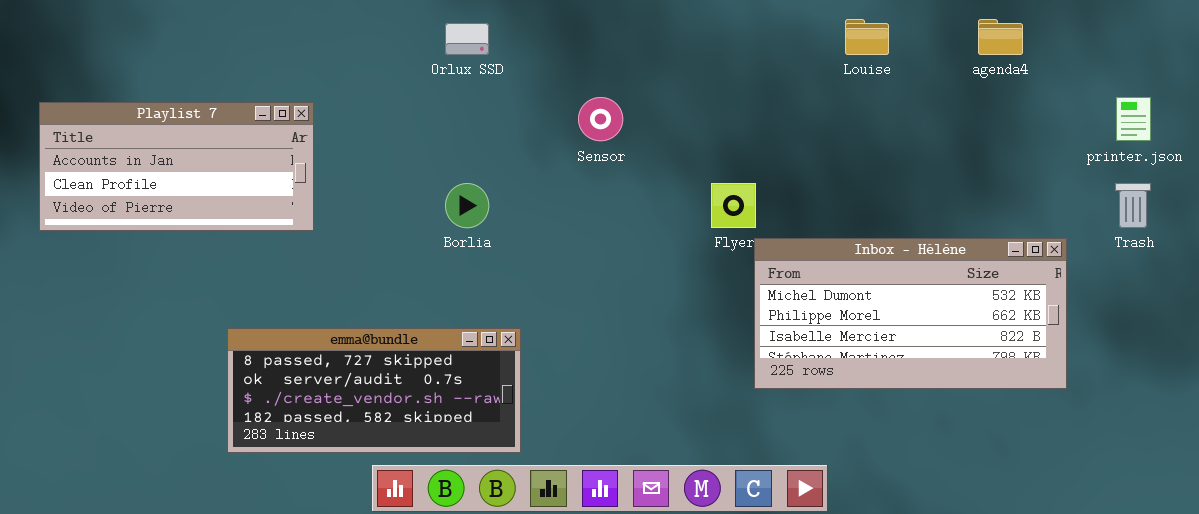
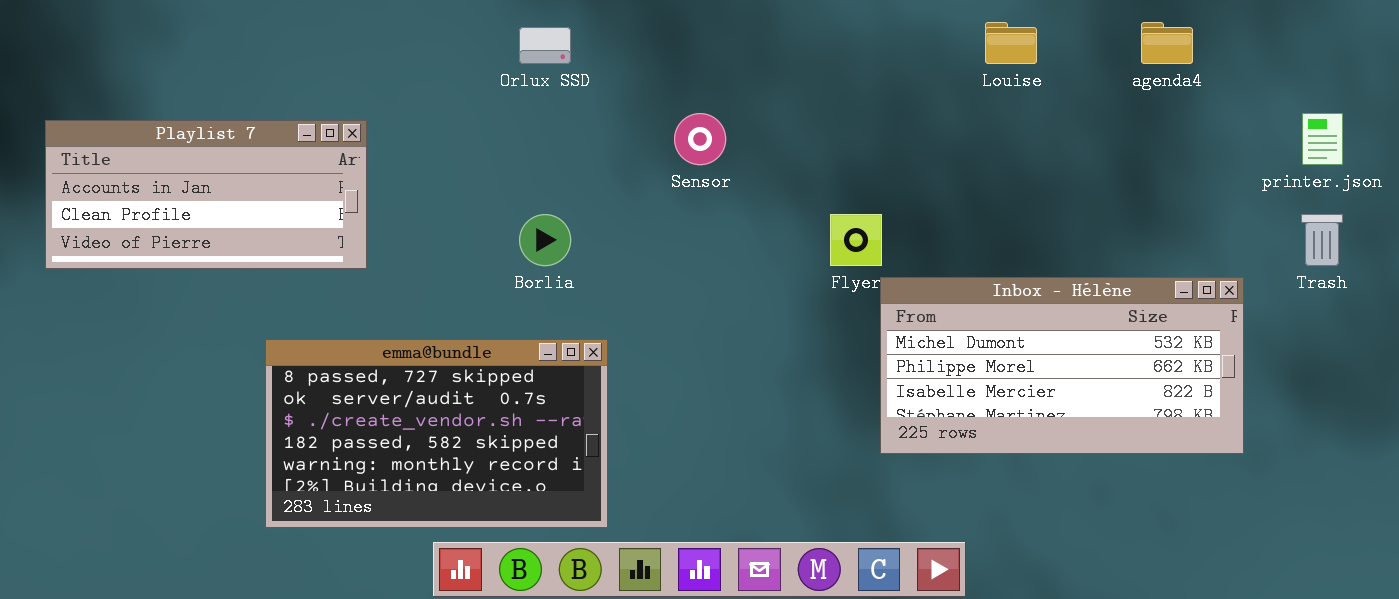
emma@bundle: [227,328,521,453] -> [265,339,608,528], resized

